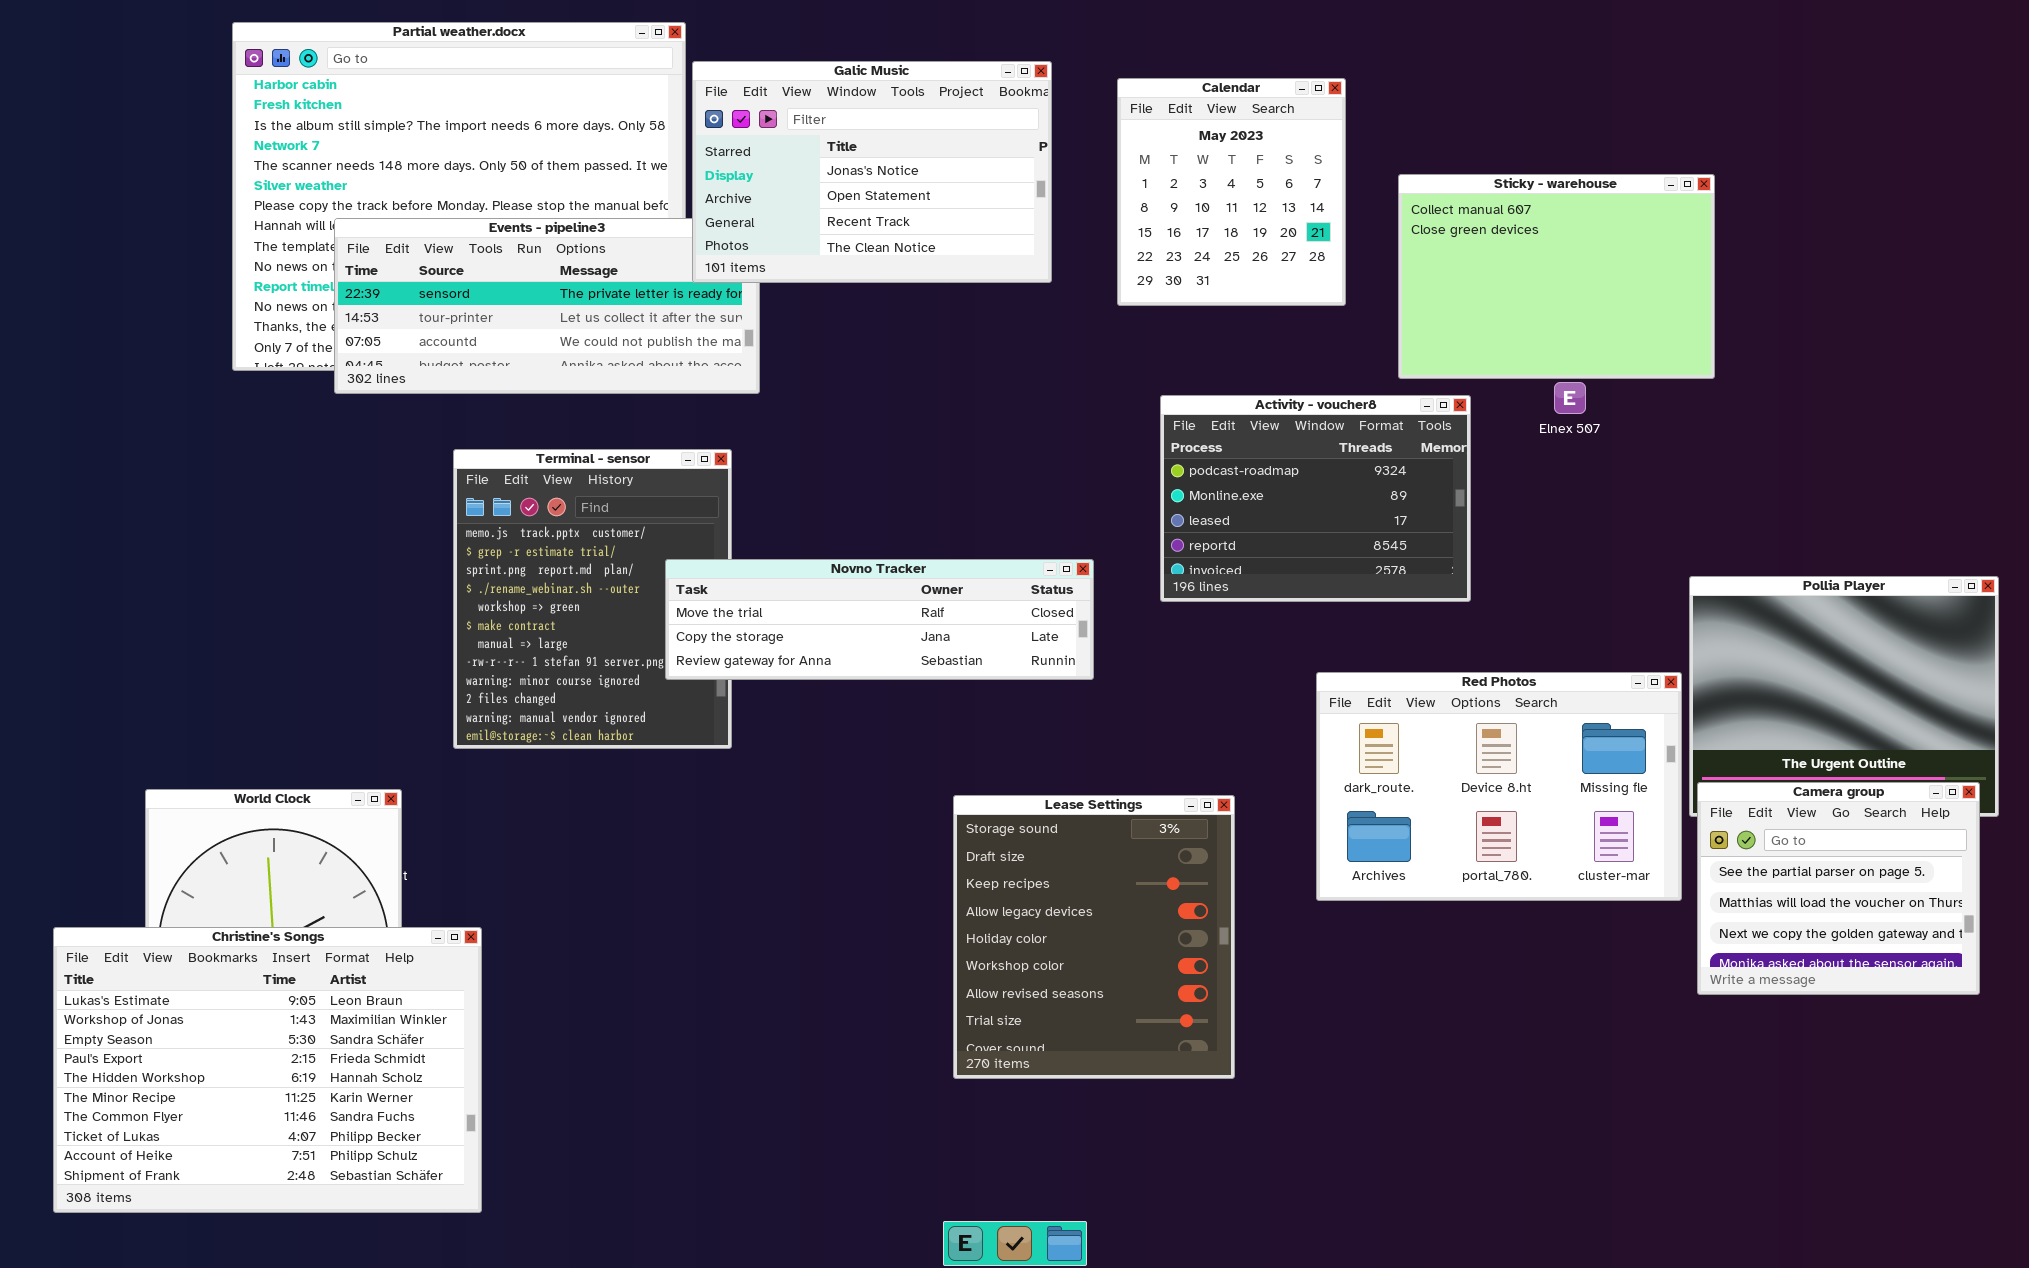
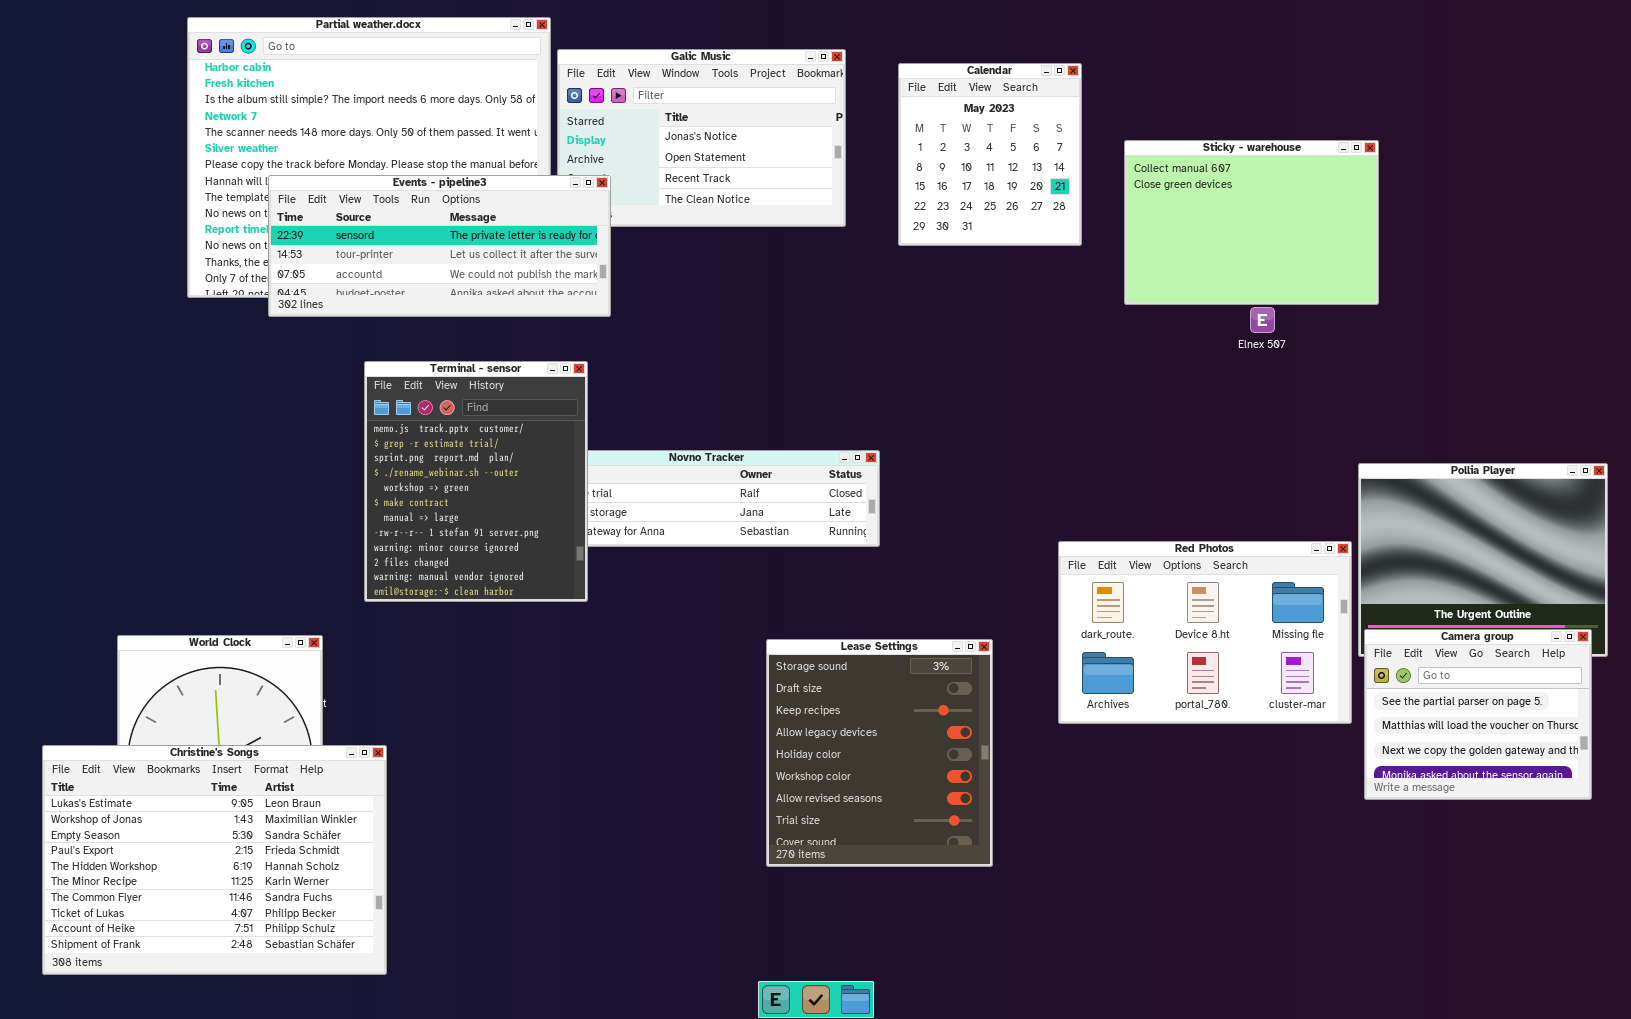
Events - pipeline3: [334,218,760,394] -> [268,175,611,317], raised
Activity - voucher8: [1160,395,1471,602] -> none, closed
Terminal - sensor: [453,449,732,749] -> [364,361,588,602], raised

